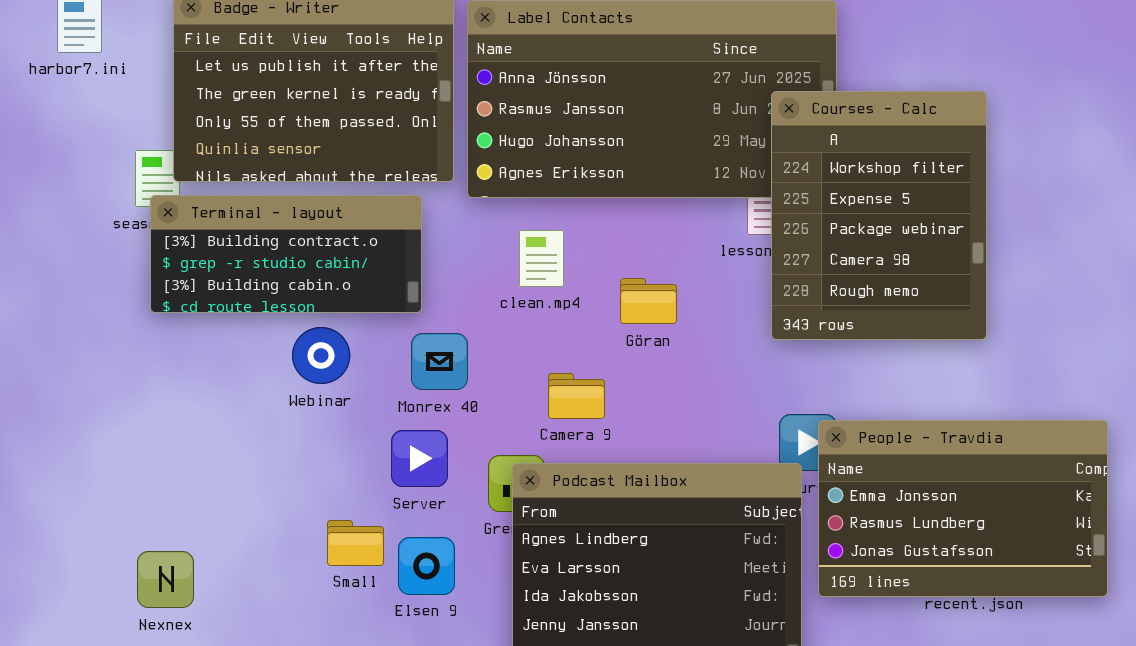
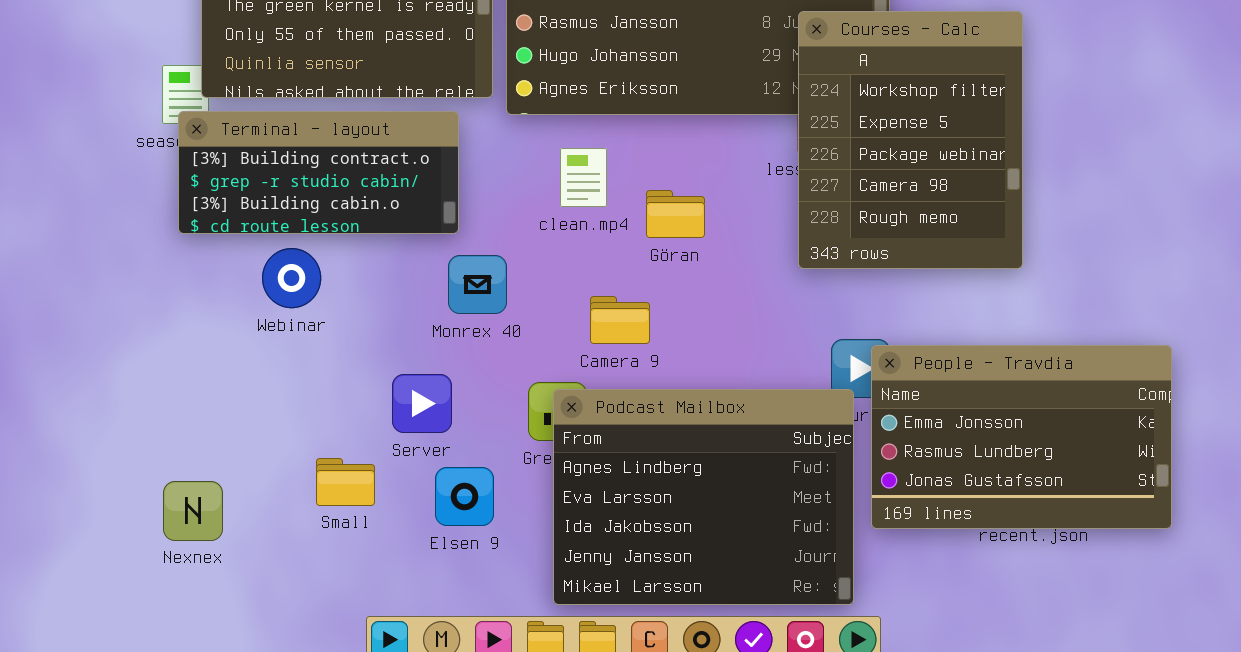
Courses - Calc: [771,91,987,340] -> [798,11,1023,269], moved
Göran: [620,278,677,324] -> [646,190,705,238], moved
Webinar: [292,327,350,384] -> [262,248,321,308], moved
Server: [391,430,448,487] -> [392,374,452,433], moved
Small: [327,520,384,566] -> [316,458,375,506], moved

